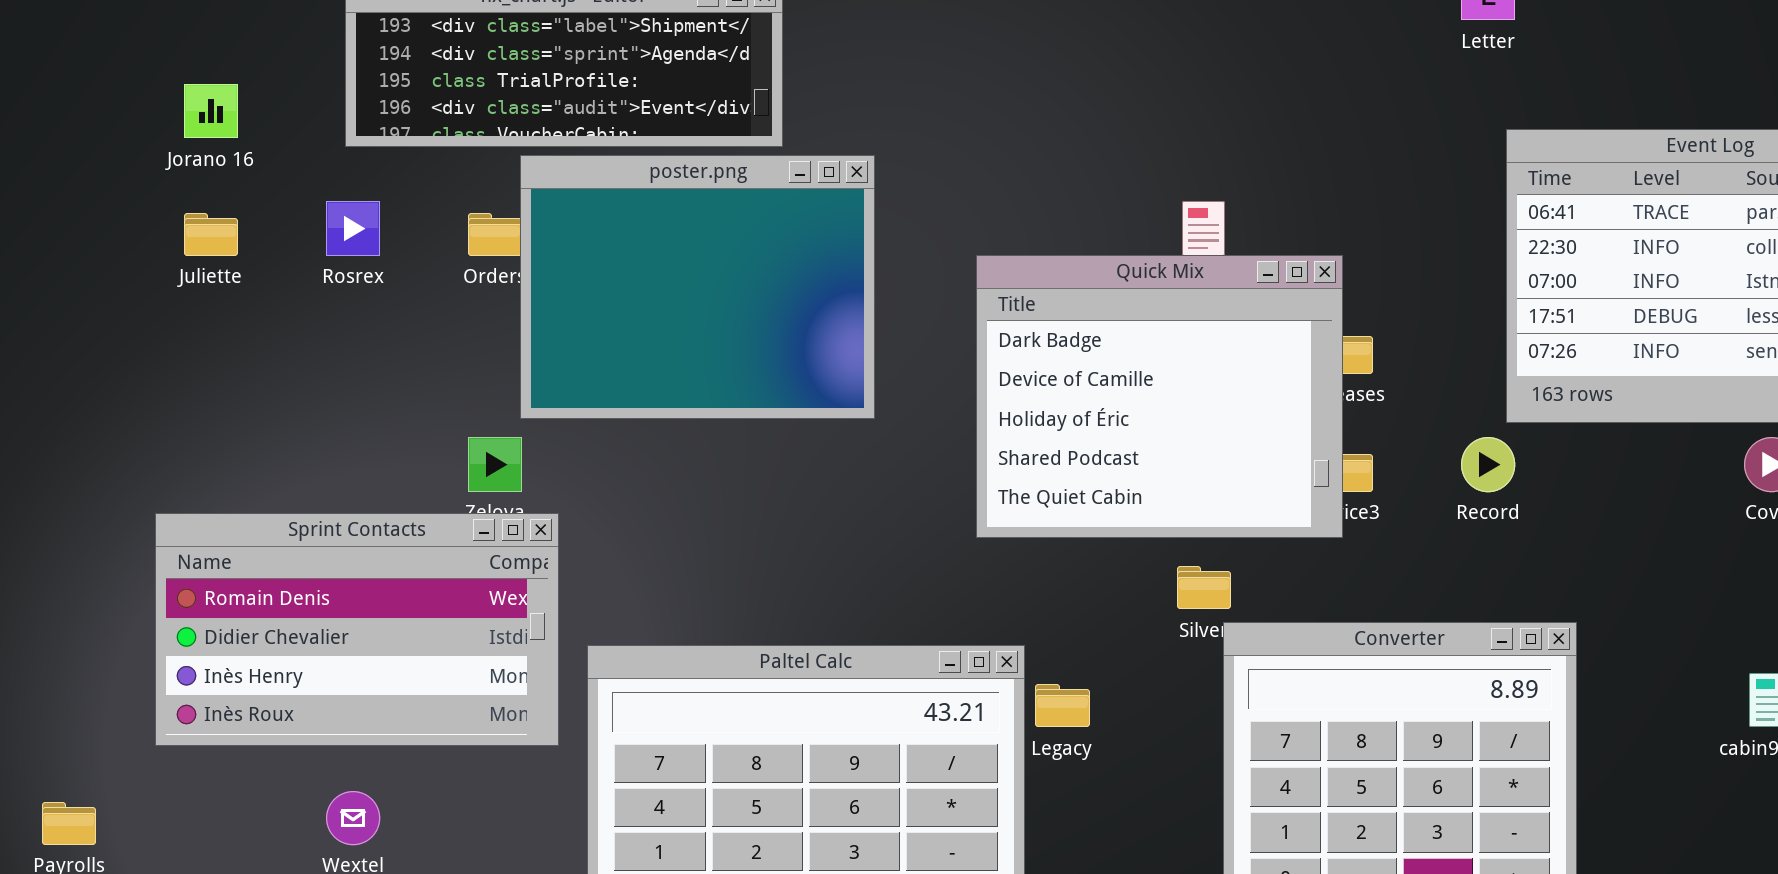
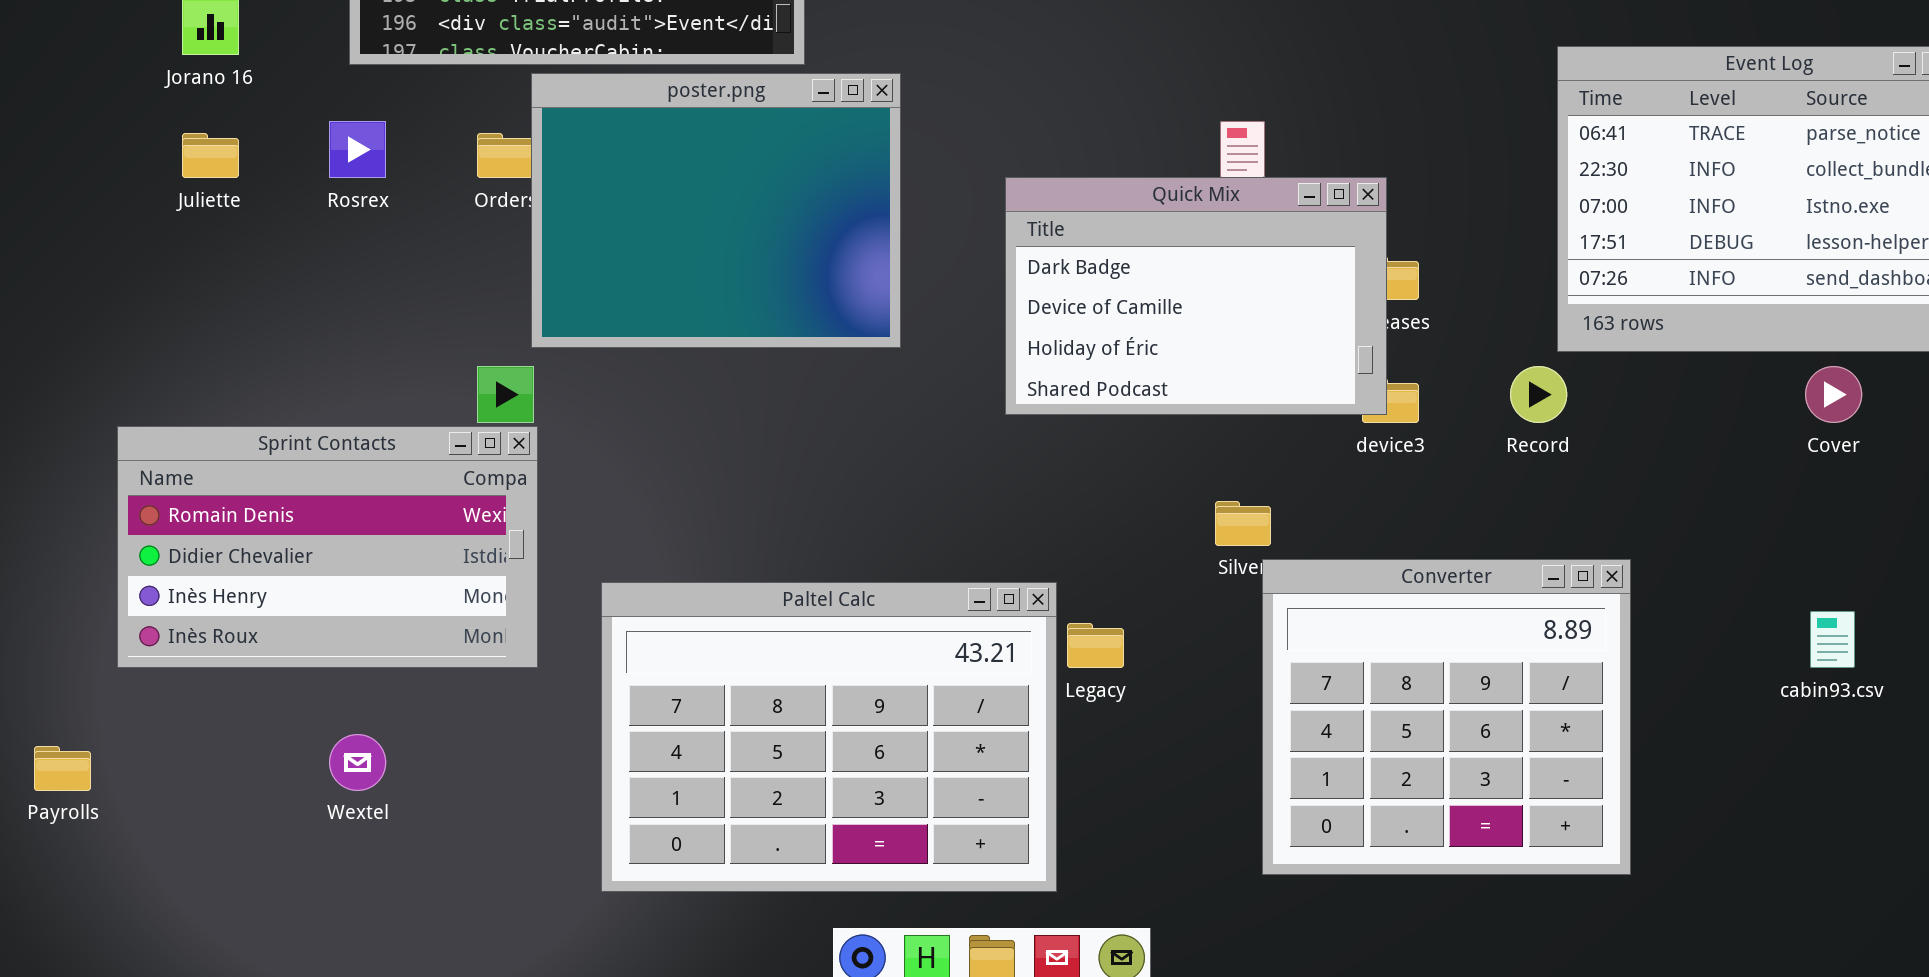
Quick Mix: [976,255,1343,538] -> [1005,177,1387,415], resized
Sprint Contacts: [155,513,559,746] -> [117,426,538,668], moved

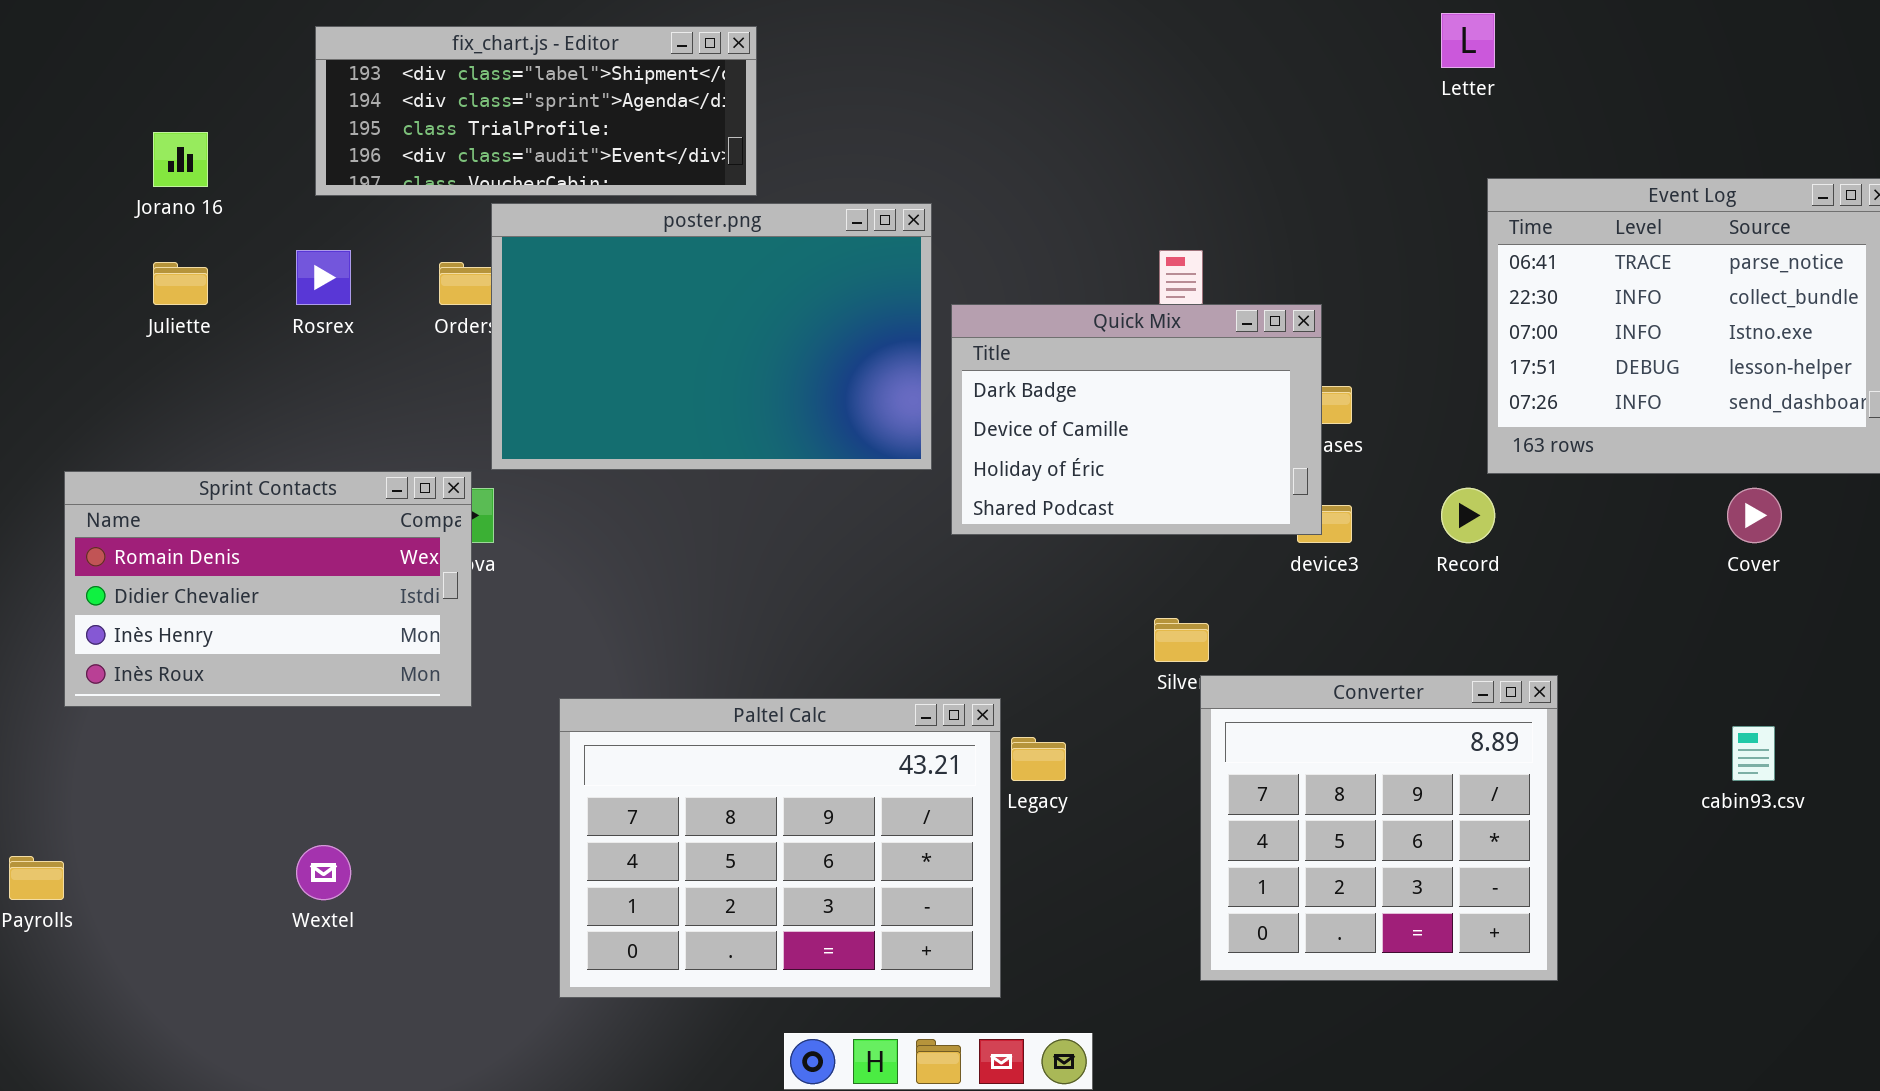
poster.png: [531,73,901,348] -> [491,203,932,470], resized
Sprint Contacts: [117,426,538,668] -> [64,471,472,707], moved

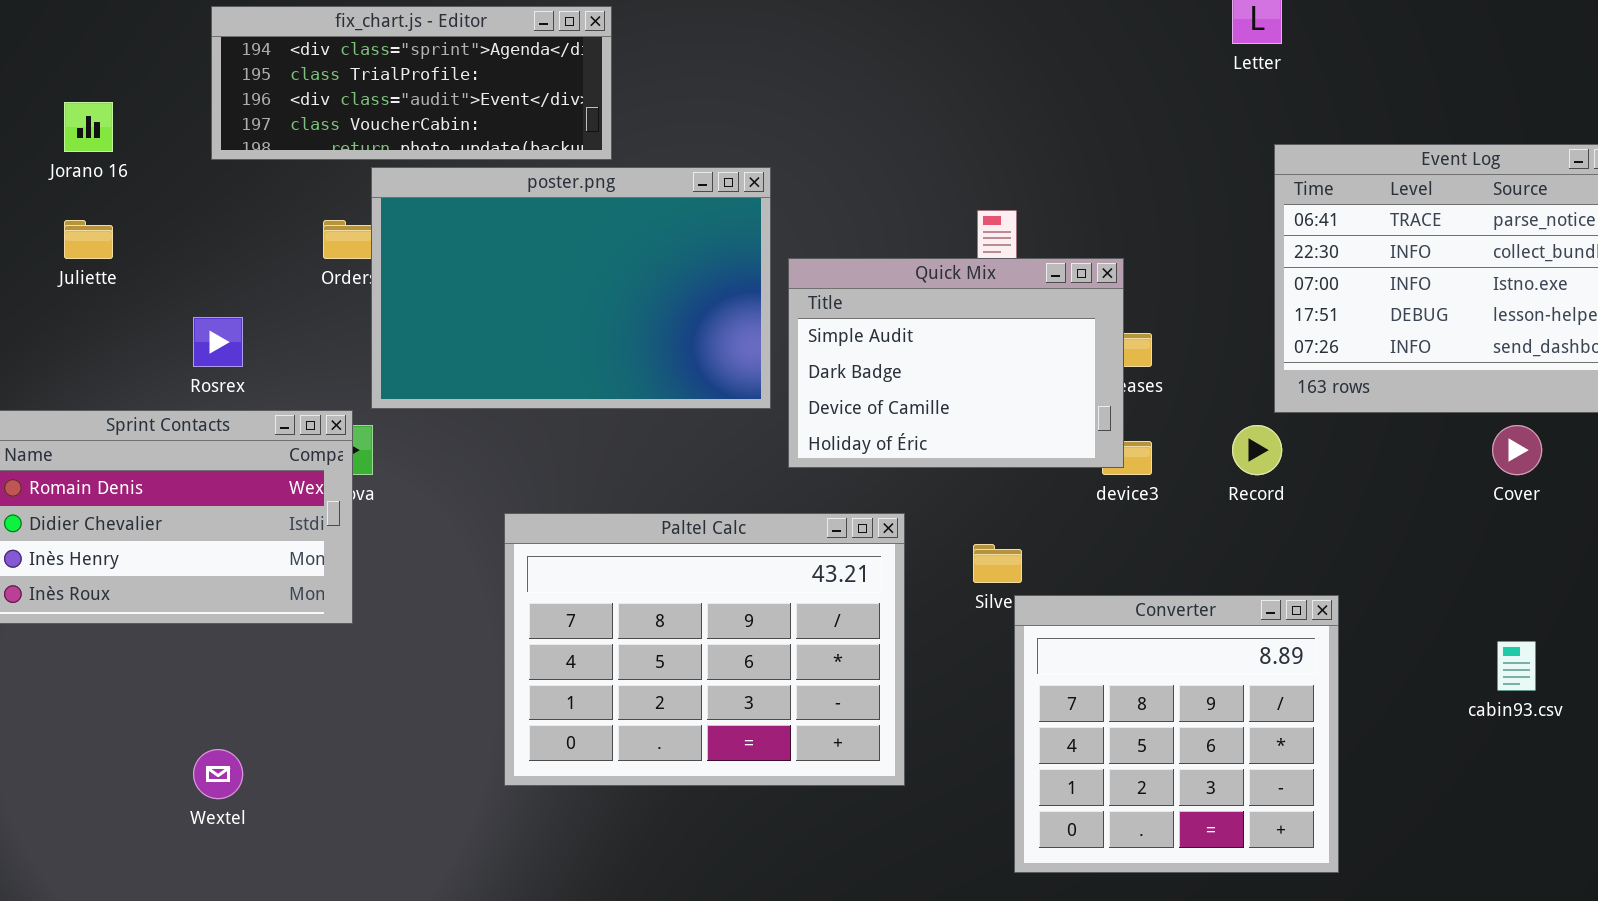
fix_chart.js - Editor: [315,26,757,196] -> [211,6,612,160], scrolled down 1 row
Rosrex: [296,250,351,305] -> [193,317,243,367], moved
Quick Mix: [951,304,1322,535] -> [788,258,1124,468], scrolled up 1 row
Paltel Calc: [559,698,1001,998] -> [504,513,905,786], moved

